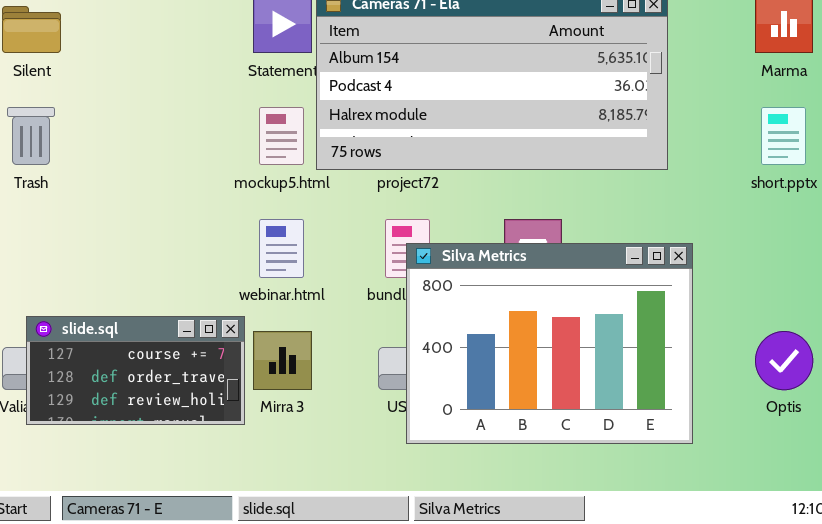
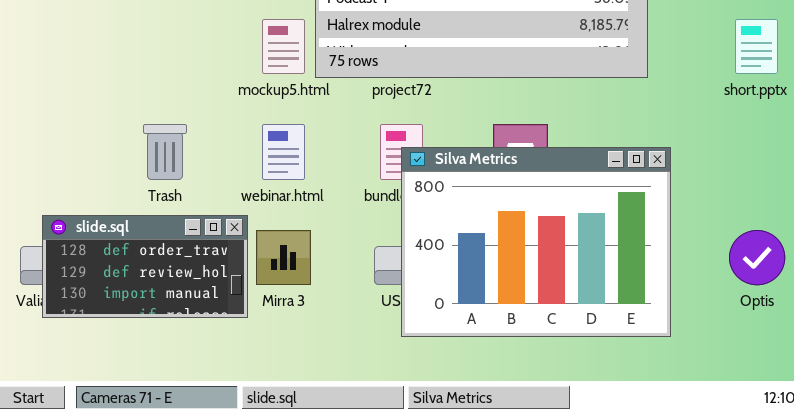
Trash: [7,107,55,165] -> [143,124,187,180], moved
slide.sql: [26,316,245,425] -> [42,215,248,318], scrolled down 1 row

